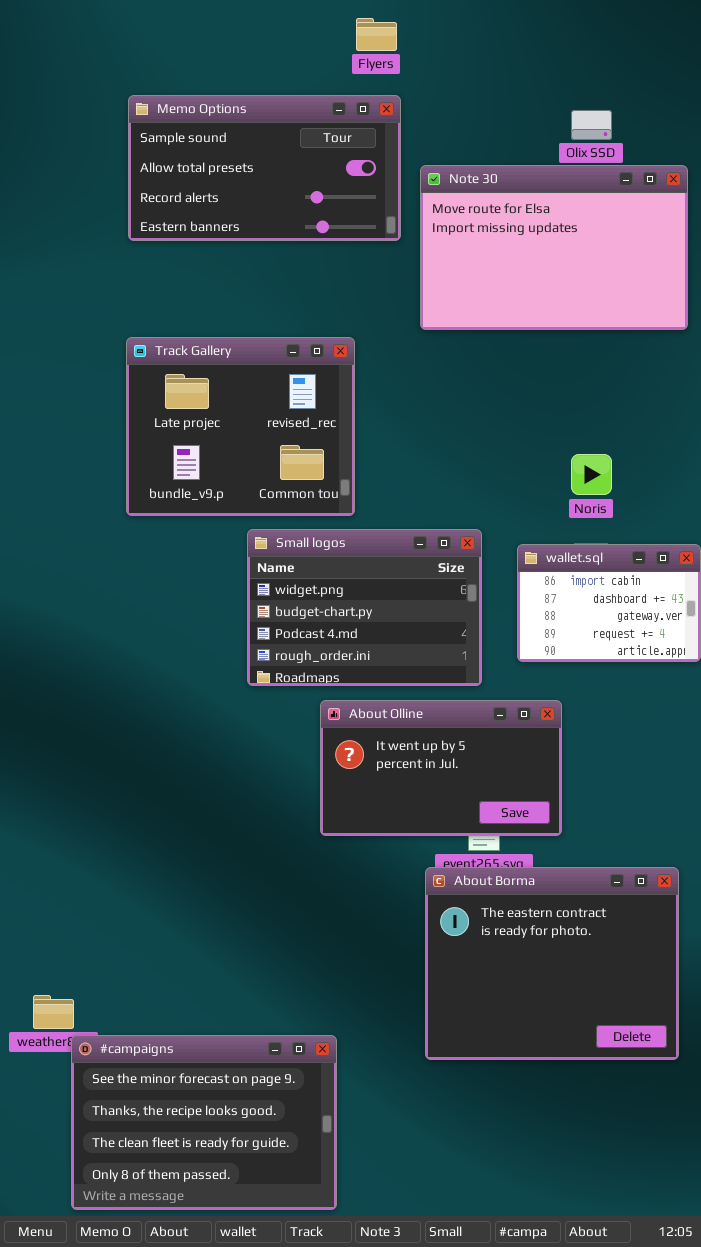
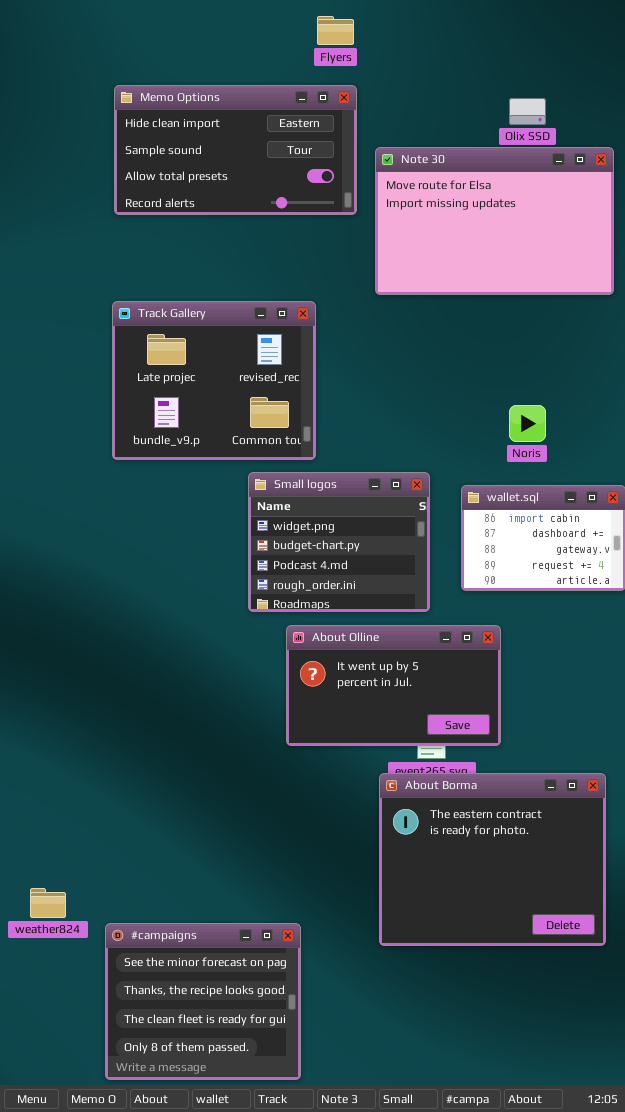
Memo Options: [128,95,401,241] -> [114,85,357,215], scrolled up 1 row
Small logos: [247,529,482,686] -> [248,472,430,612], resized
#campaigns: [71,1035,337,1210] -> [105,923,301,1080], resized

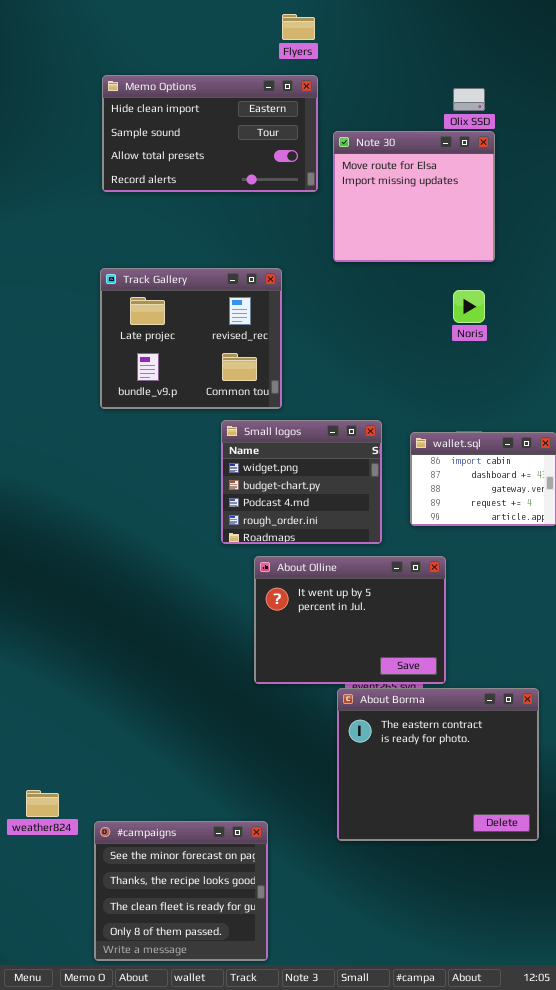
Note 30: [375,147,614,295] -> [333,131,495,262], resized
Noris: [509,405,546,442] -> [453,290,485,323], moved
About Olline: [286,625,501,746] -> [254,556,446,684], resized

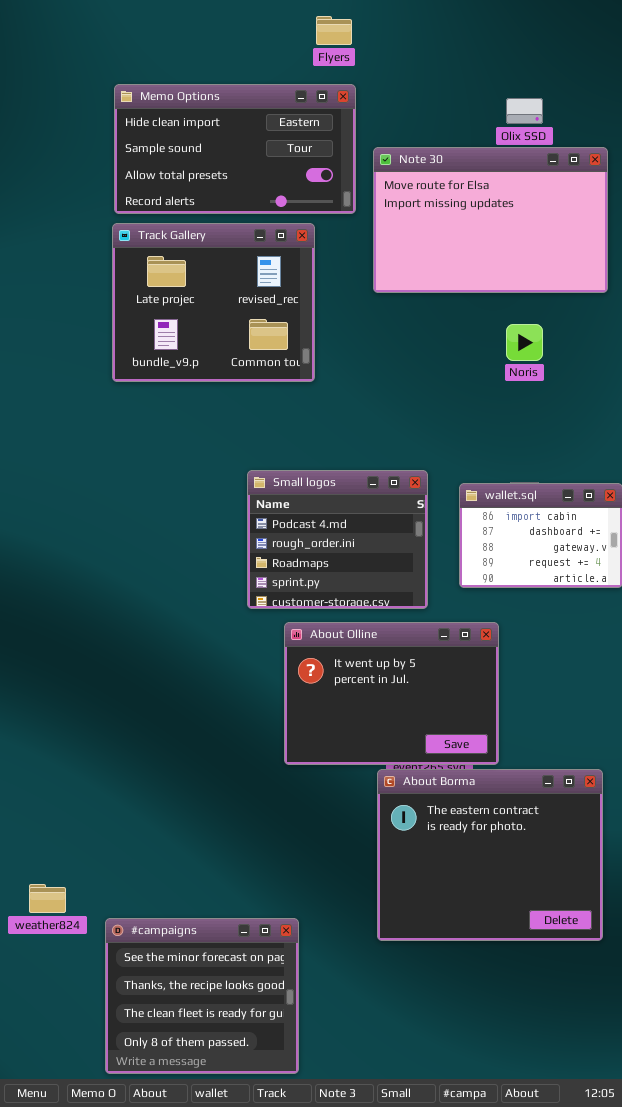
Note 30: [333,131,495,262] -> [373,147,608,293], resized
Track Gallery: [100,268,282,409] -> [112,223,315,382], moved
Small logos: [221,420,382,544] -> [247,470,428,609], scrolled down 2 rows

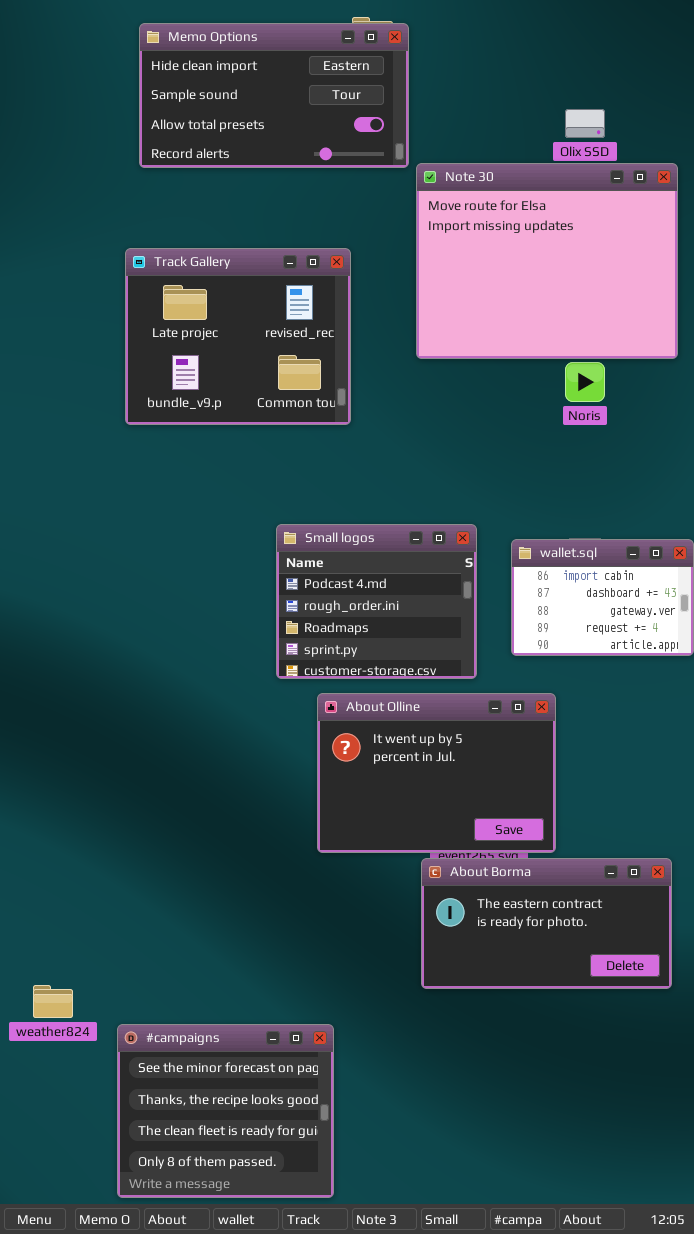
Memo Options: [114,84,356,214] -> [139,23,409,168], moved
Note 30: [373,147,608,293] -> [416,163,678,359], resized
About Borma: [377,769,603,941] -> [421,858,672,989], resized

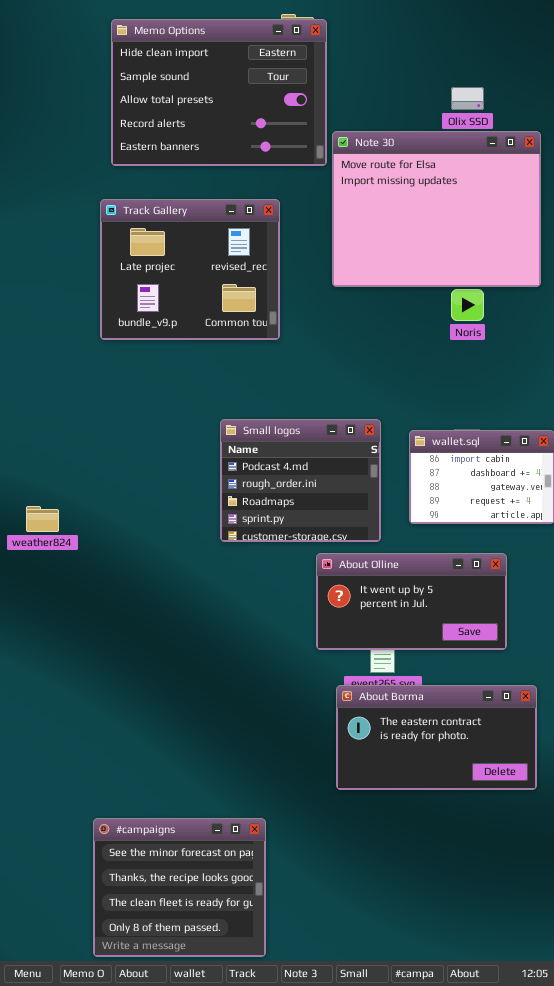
Memo Options: [139,23,409,168] -> [111,19,327,166], resized
About Olline: [317,693,556,853] -> [316,553,507,650], moved, resized
weather824: [33,985,73,1018] -> [26,506,59,532], moved

